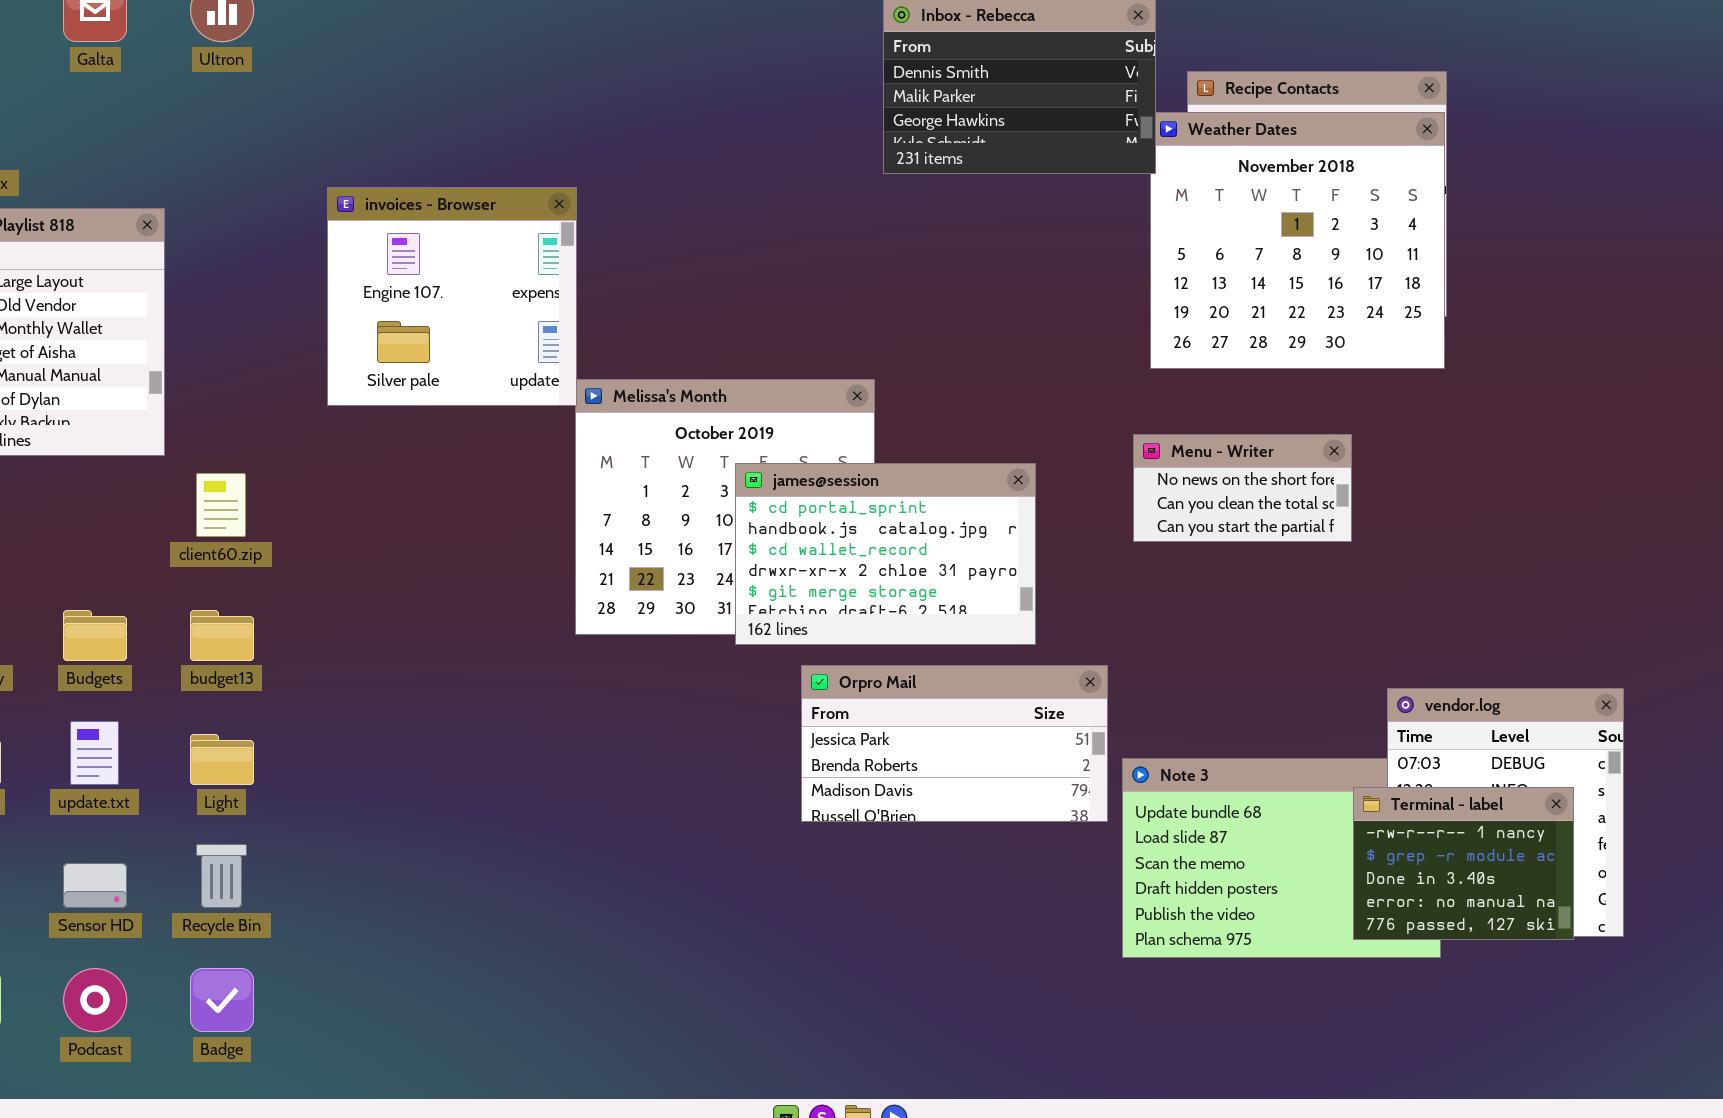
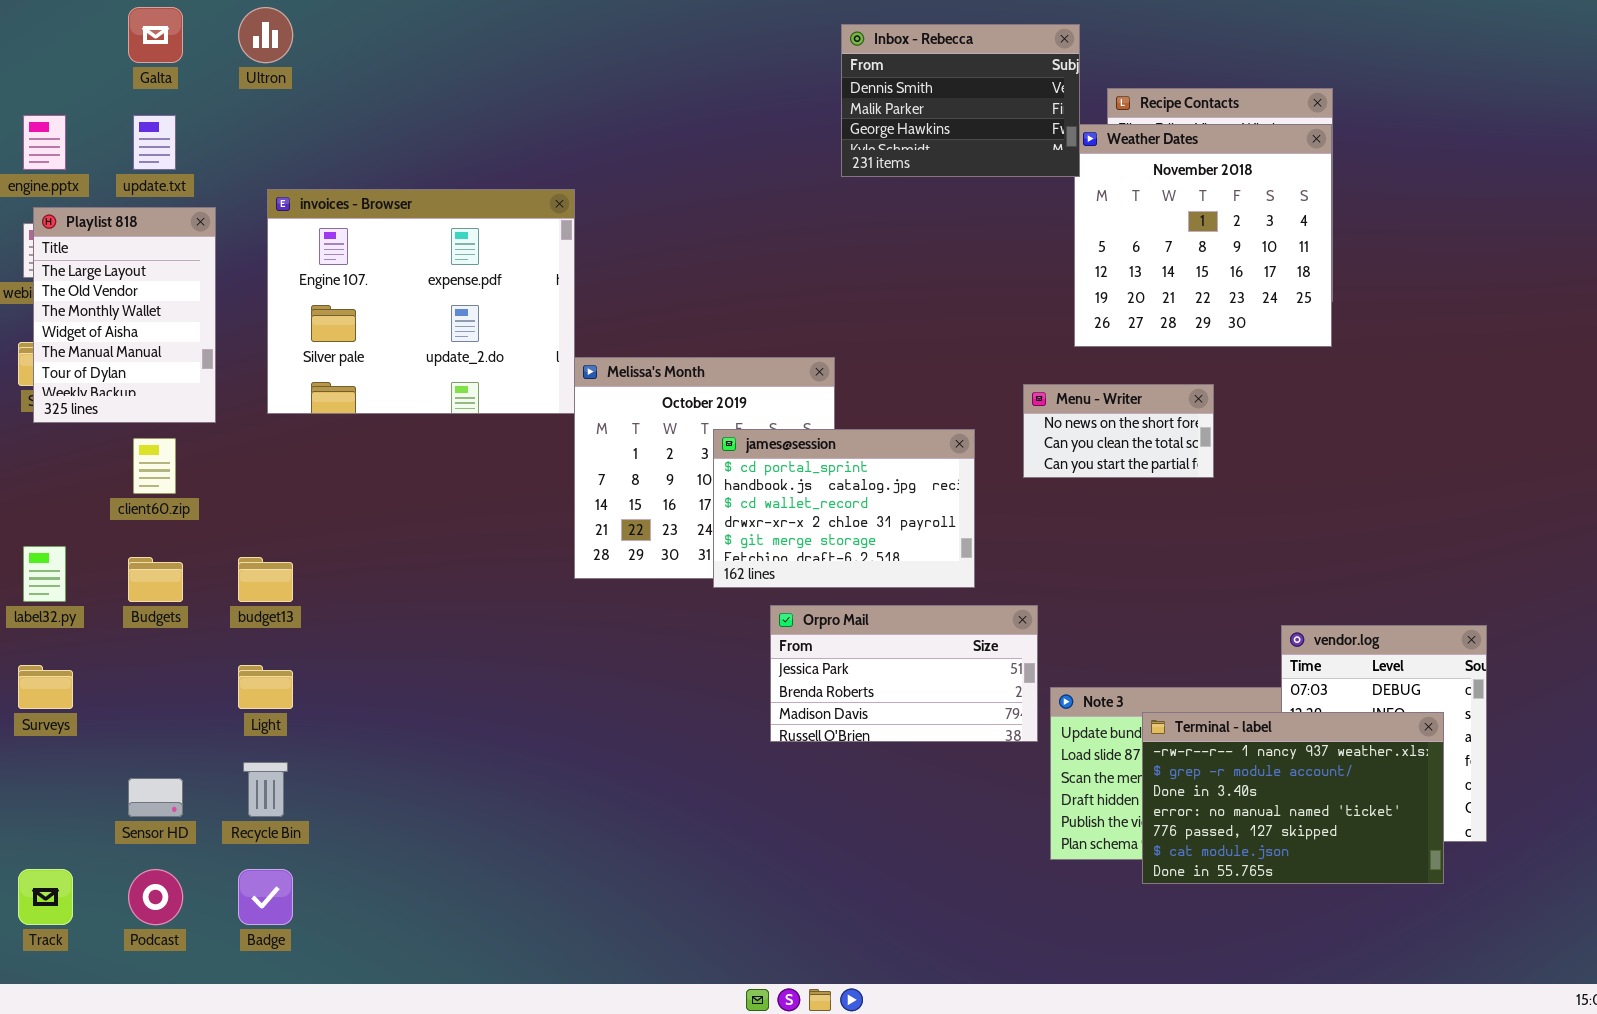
invoices - Browser: [327,187,577,406] -> [267,189,575,414], resized
Menu - Writer: [1133,434,1352,542] -> [1023,384,1214,478], moved
client60.zip: [196,473,246,537] -> [133,438,176,494], moved
update.txt: [70,721,119,785] -> [133,115,176,170], moved
Terminal - label: [1353,787,1574,940] -> [1142,712,1444,884], resized

